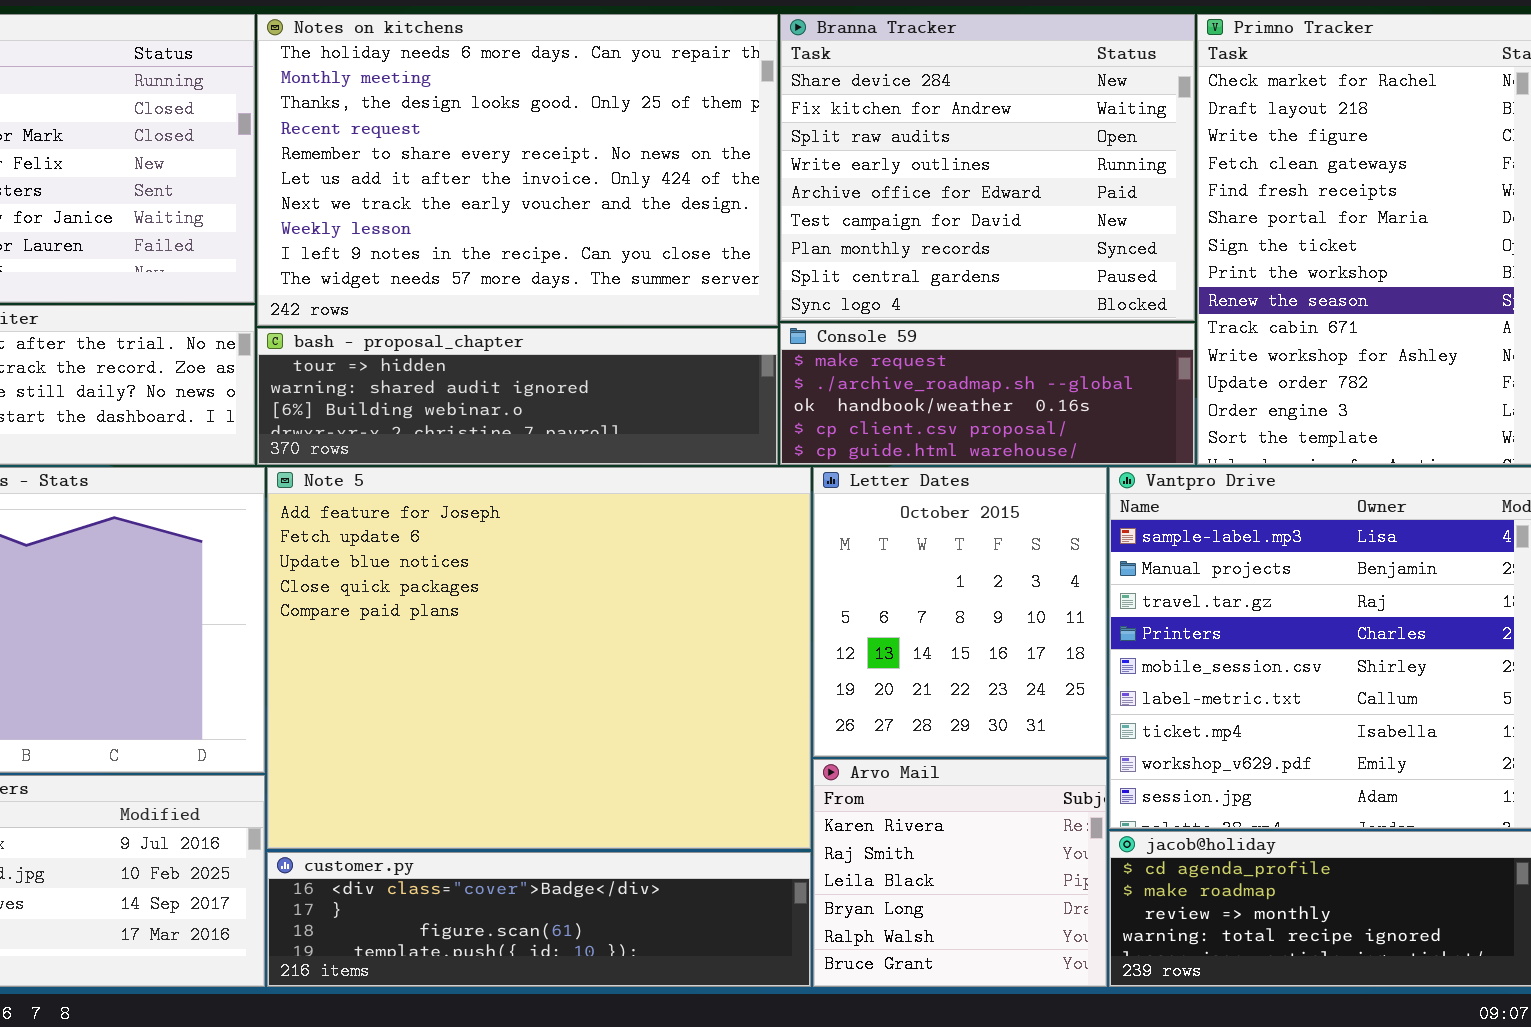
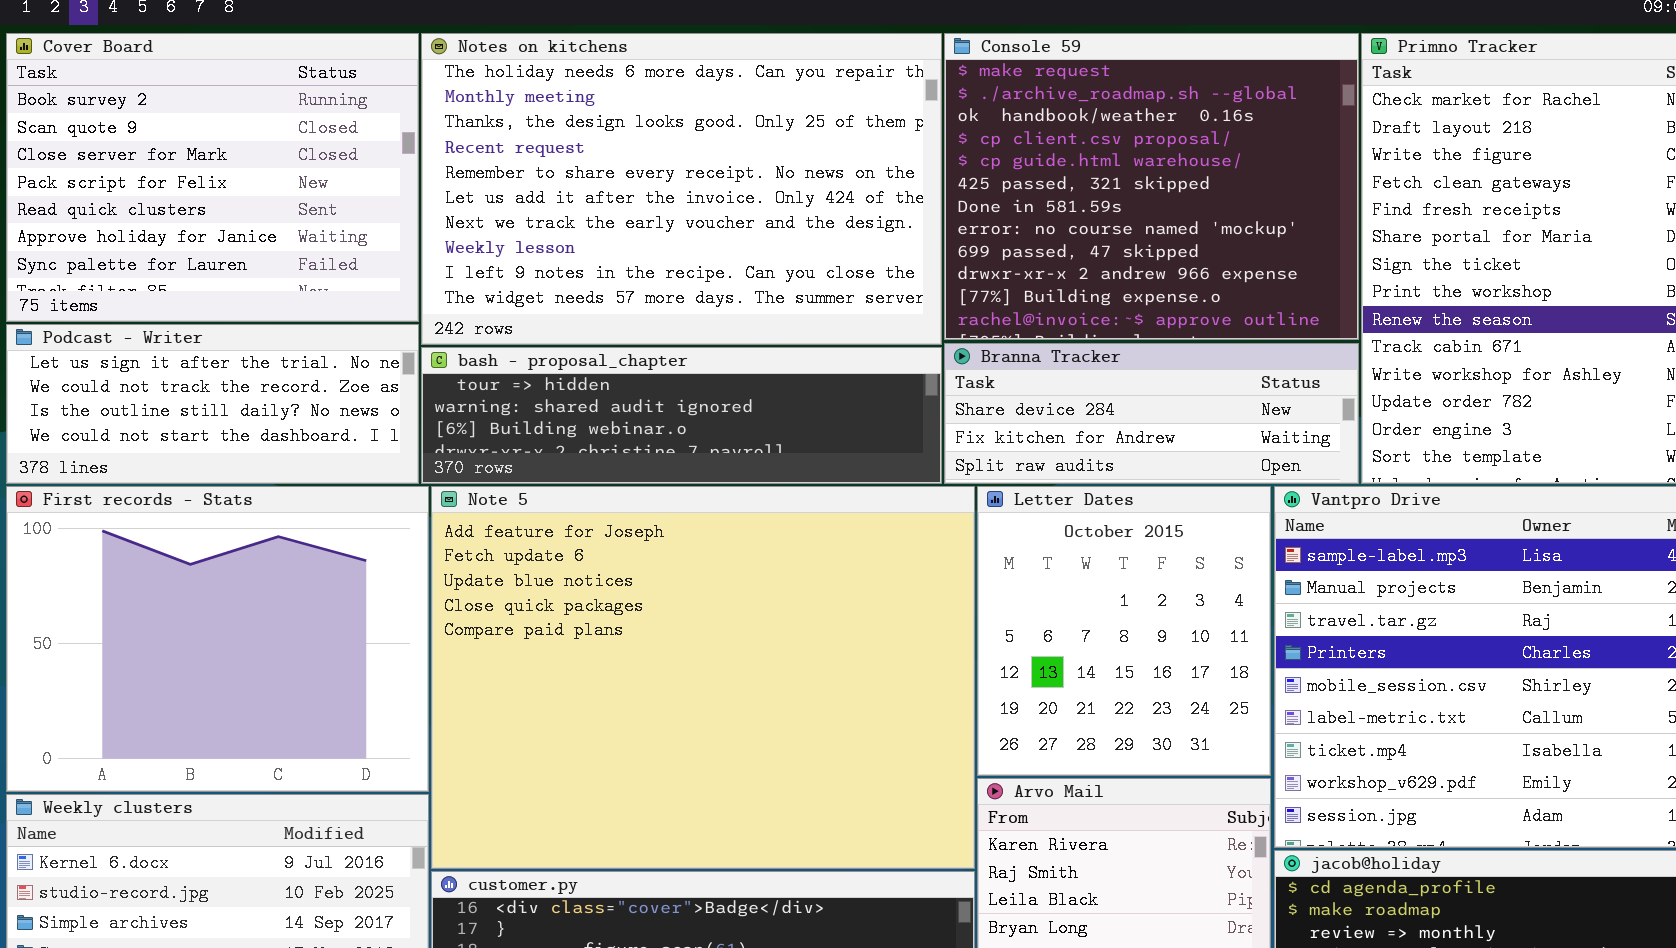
Branna Tracker: [780,14,1195,321] -> [944,343,1359,484], moved, resized
Console 59: [780,323,1195,465] -> [944,33,1359,340], moved, resized

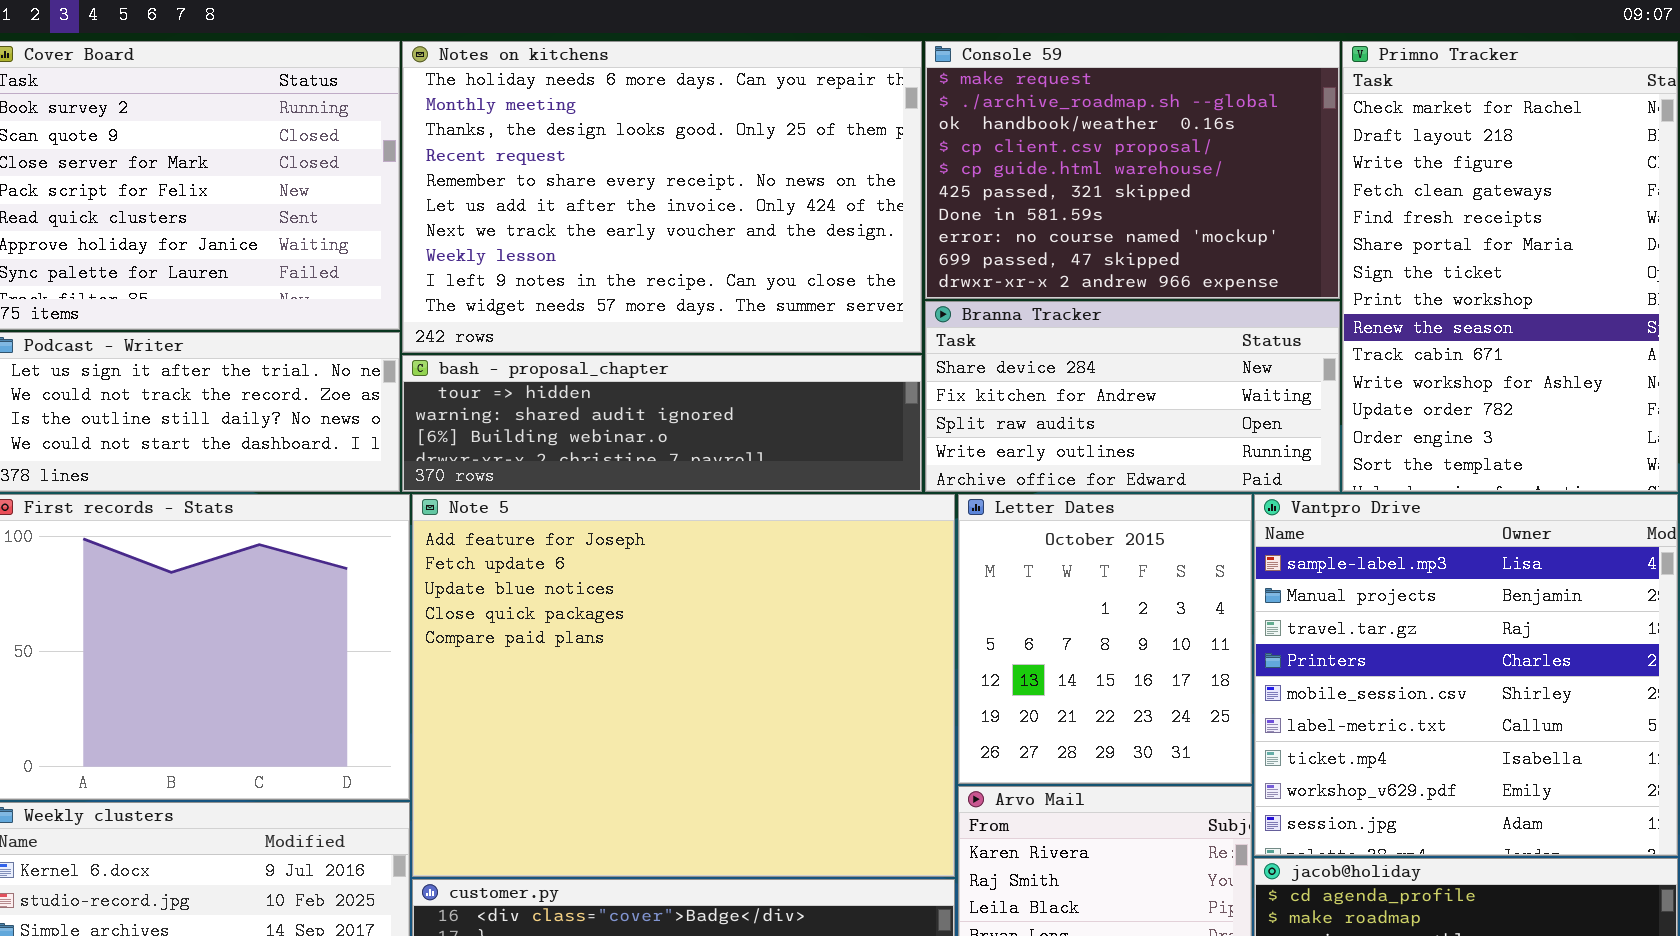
Console 59: [944,33,1359,340] -> [925,41,1340,299], resized
Branna Tracker: [944,343,1359,484] -> [925,301,1340,492], resized

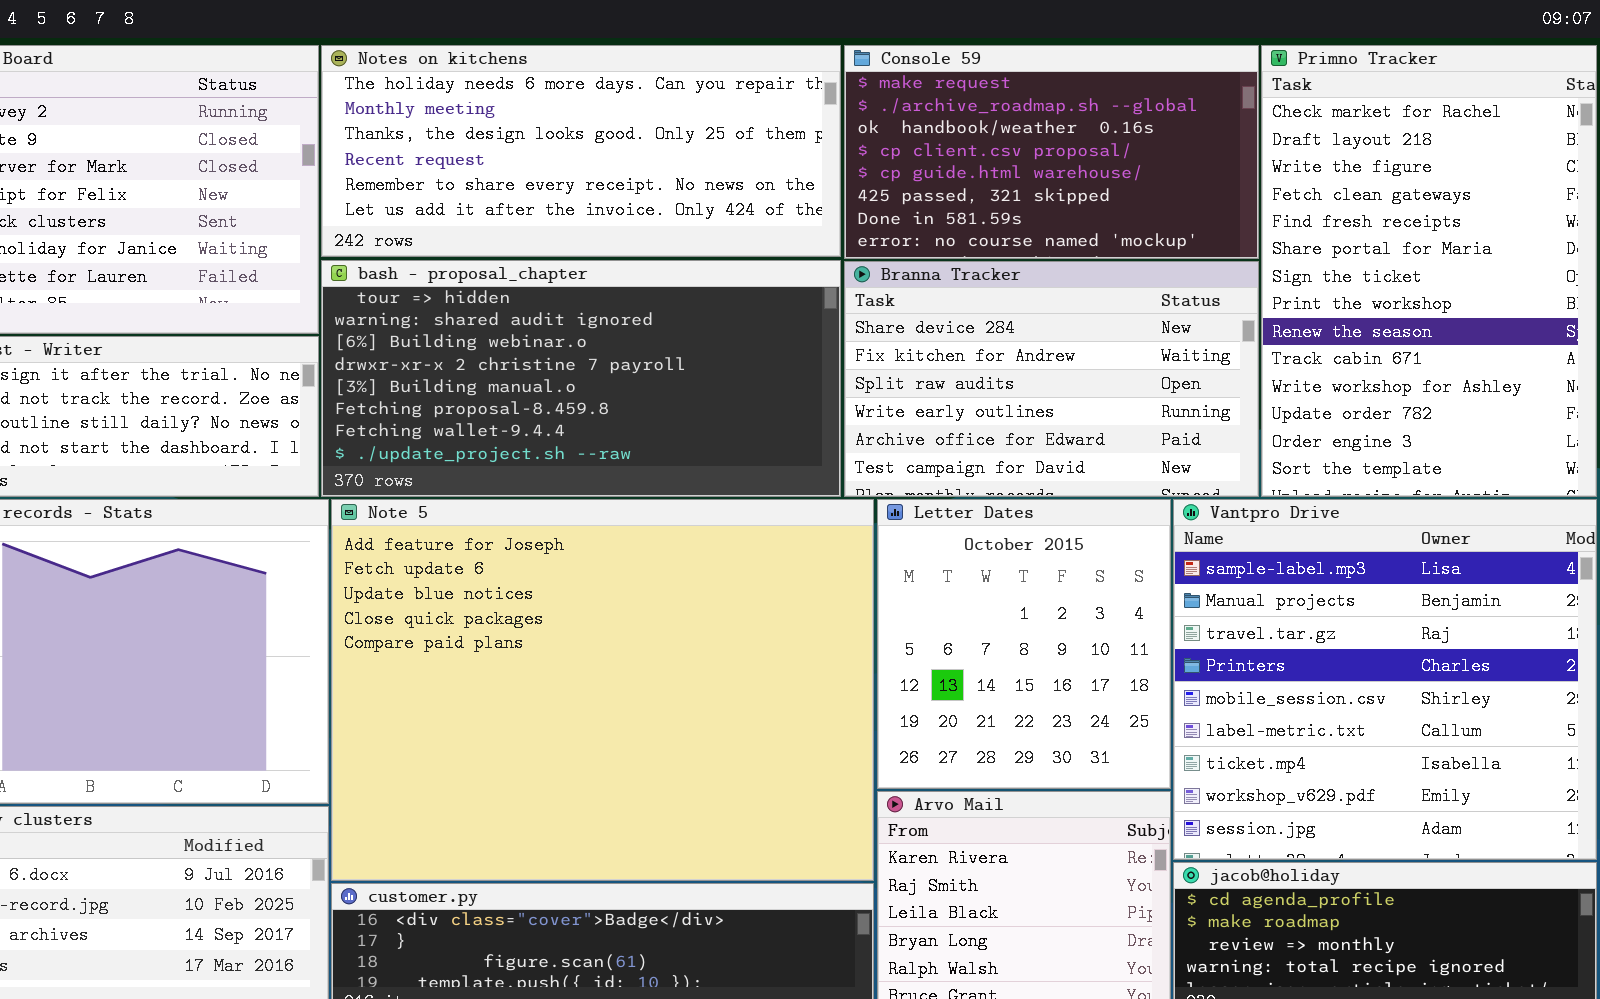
Notes on kitchens: [402,41,922,353] -> [321,45,841,257], resized
Console 59: [925,41,1340,299] -> [844,45,1259,259], resized
Branna Tracker: [925,301,1340,492] -> [844,261,1259,497], resized
bash - proposal_chapter: [402,355,922,492] -> [321,260,841,497], resized

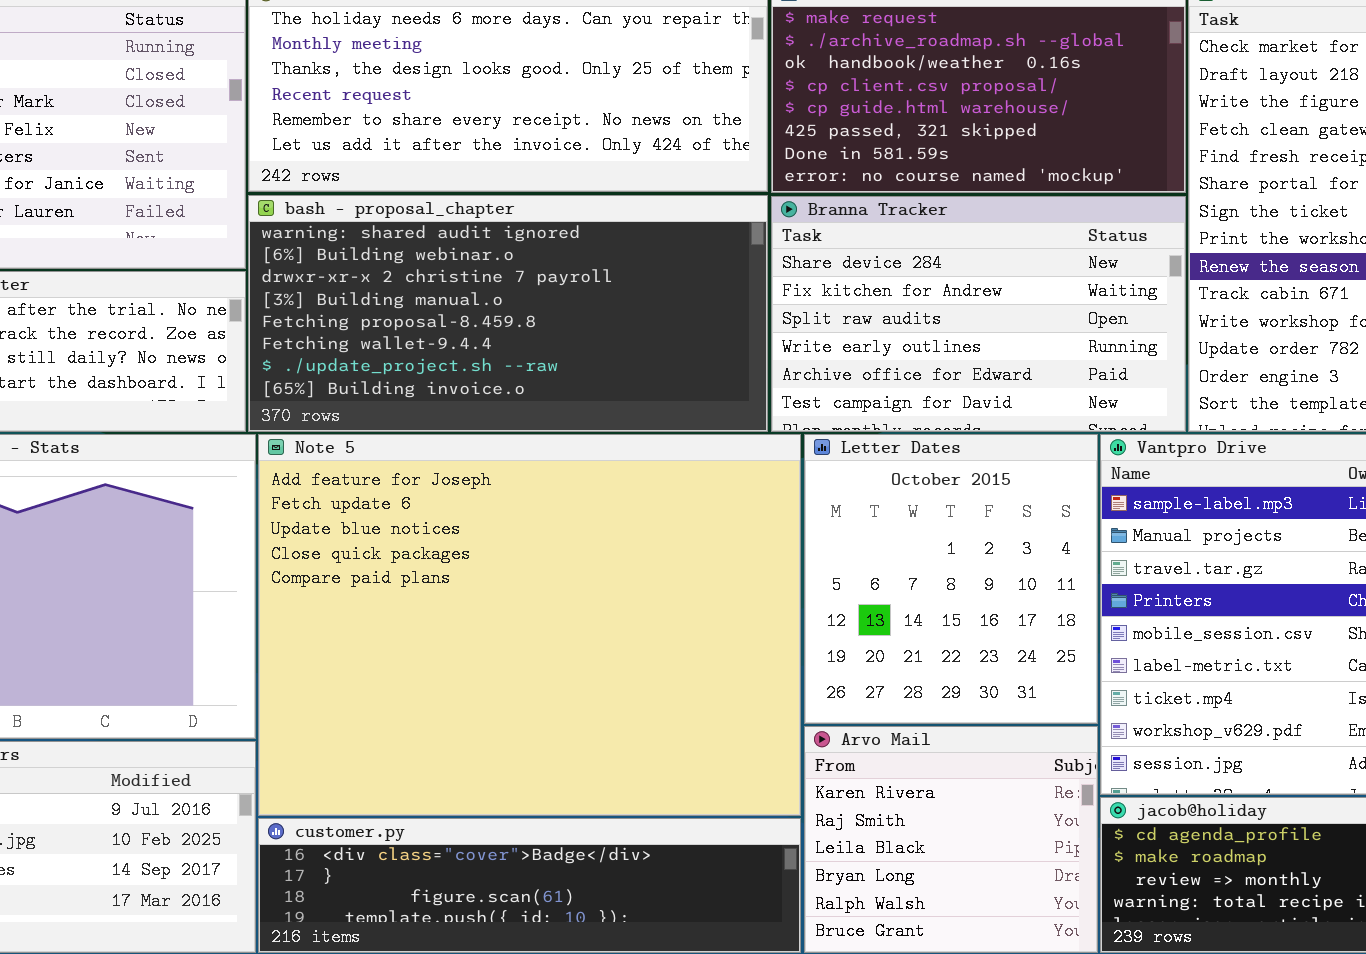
bash - proposal_chapter: [321,260,841,497] -> [248,195,768,432], scrolled down 1 row

